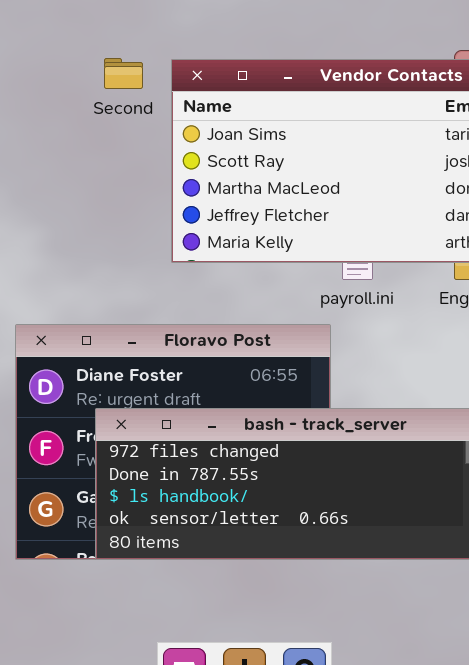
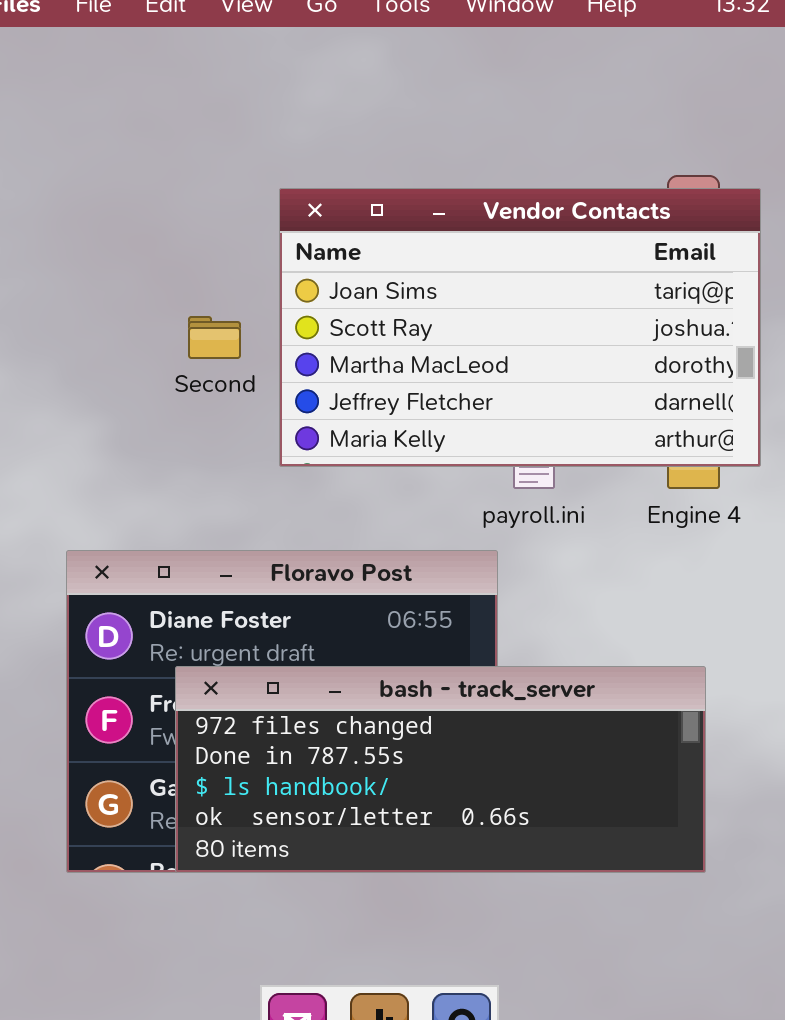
Second: [104,58,143,89] -> [188,316,241,359], moved

